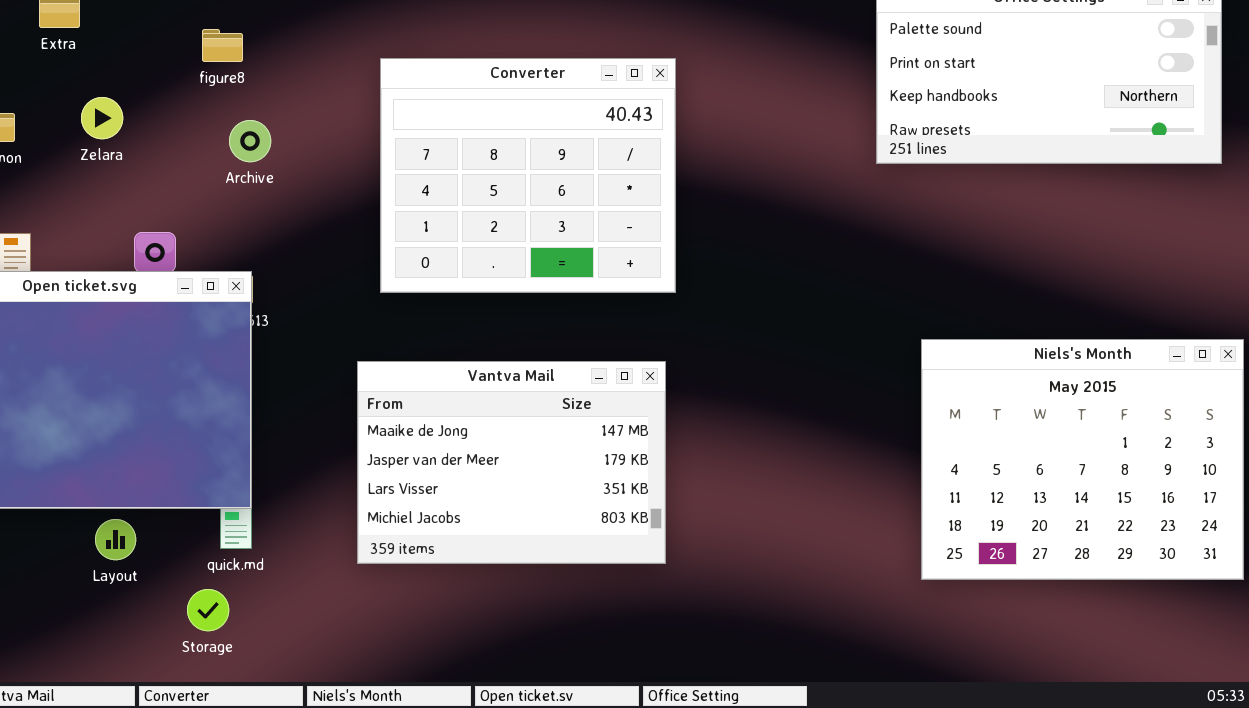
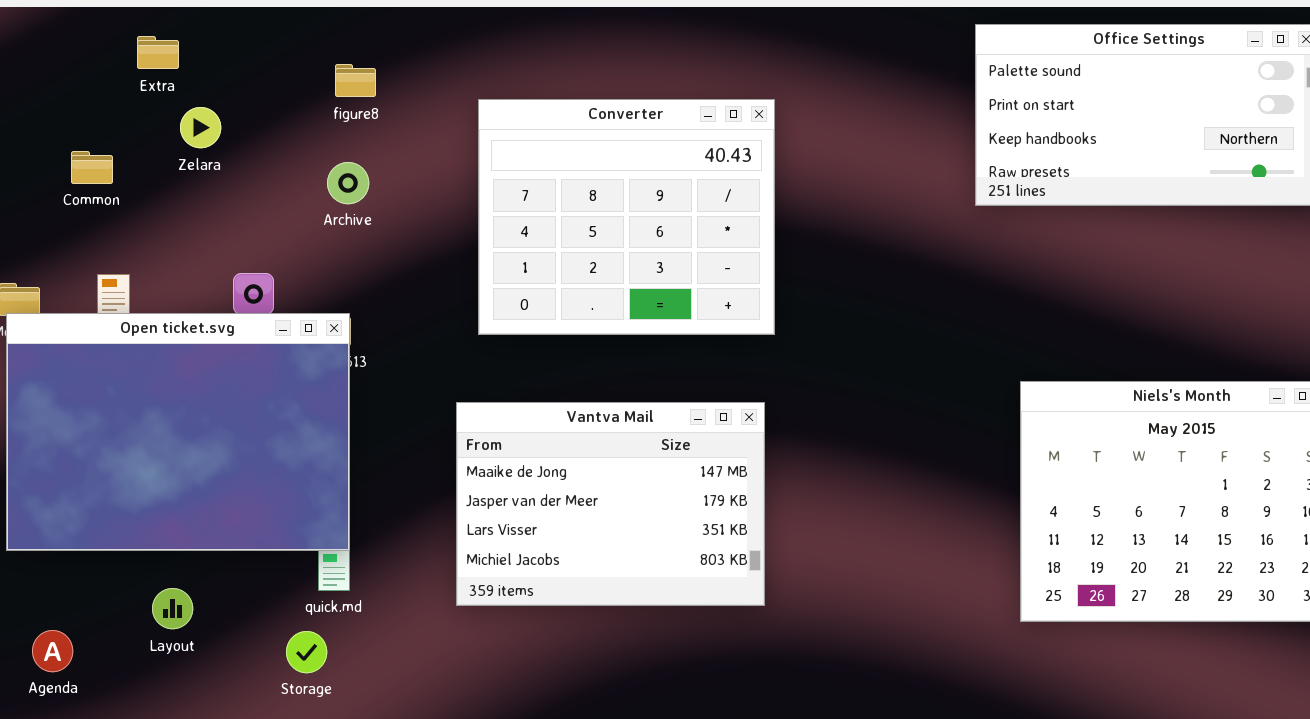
figure8: [202,29,243,62] -> [335,64,376,97], moved
Zelara: [81,97,123,139] -> [180,107,221,148], moved
Layout: [95,519,136,560] -> [152,588,193,629], moved

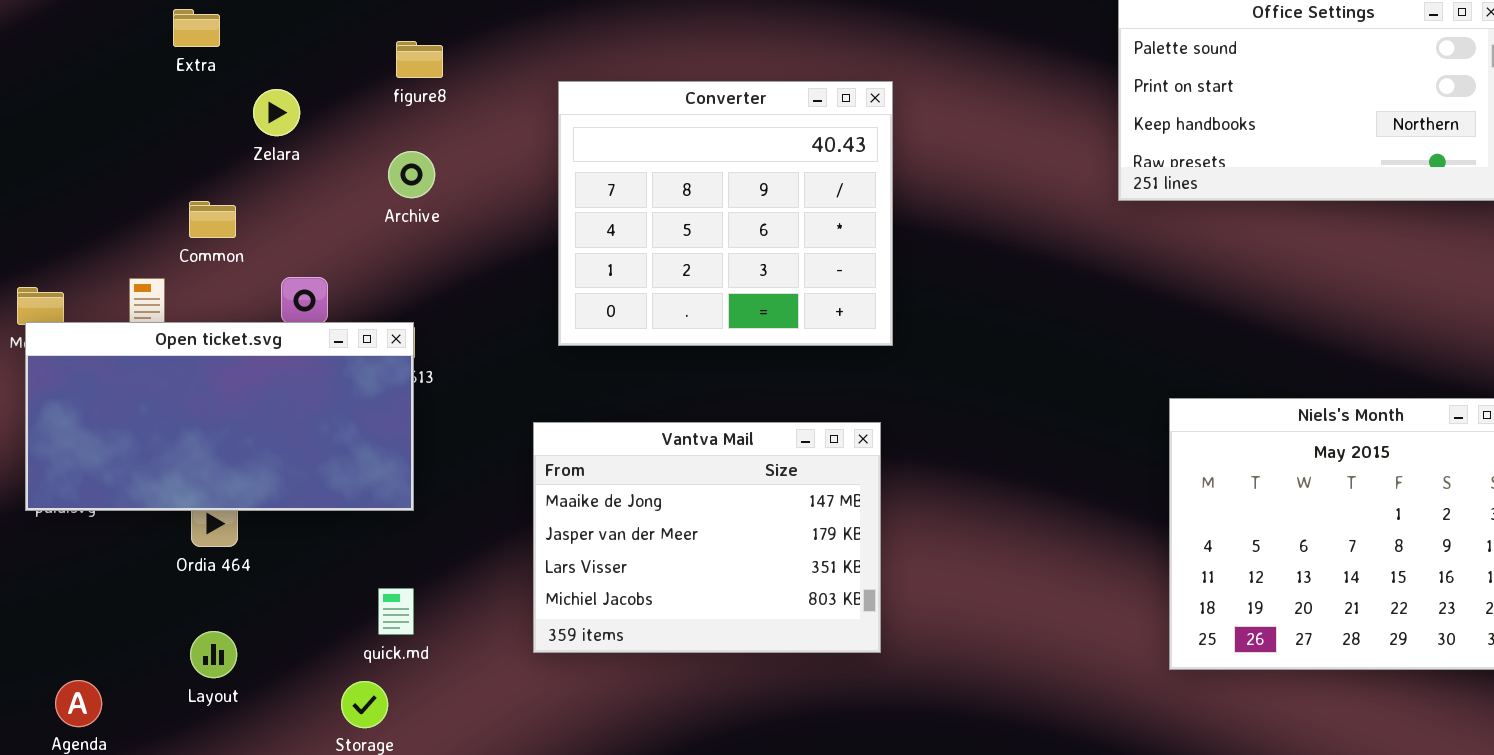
Zelara: [180,107,221,148] -> [253,89,300,136], moved
Common: [71,151,113,184] -> [189,201,236,238], moved
Open ticket.svg: [6,313,350,551] -> [25,322,414,511], resized

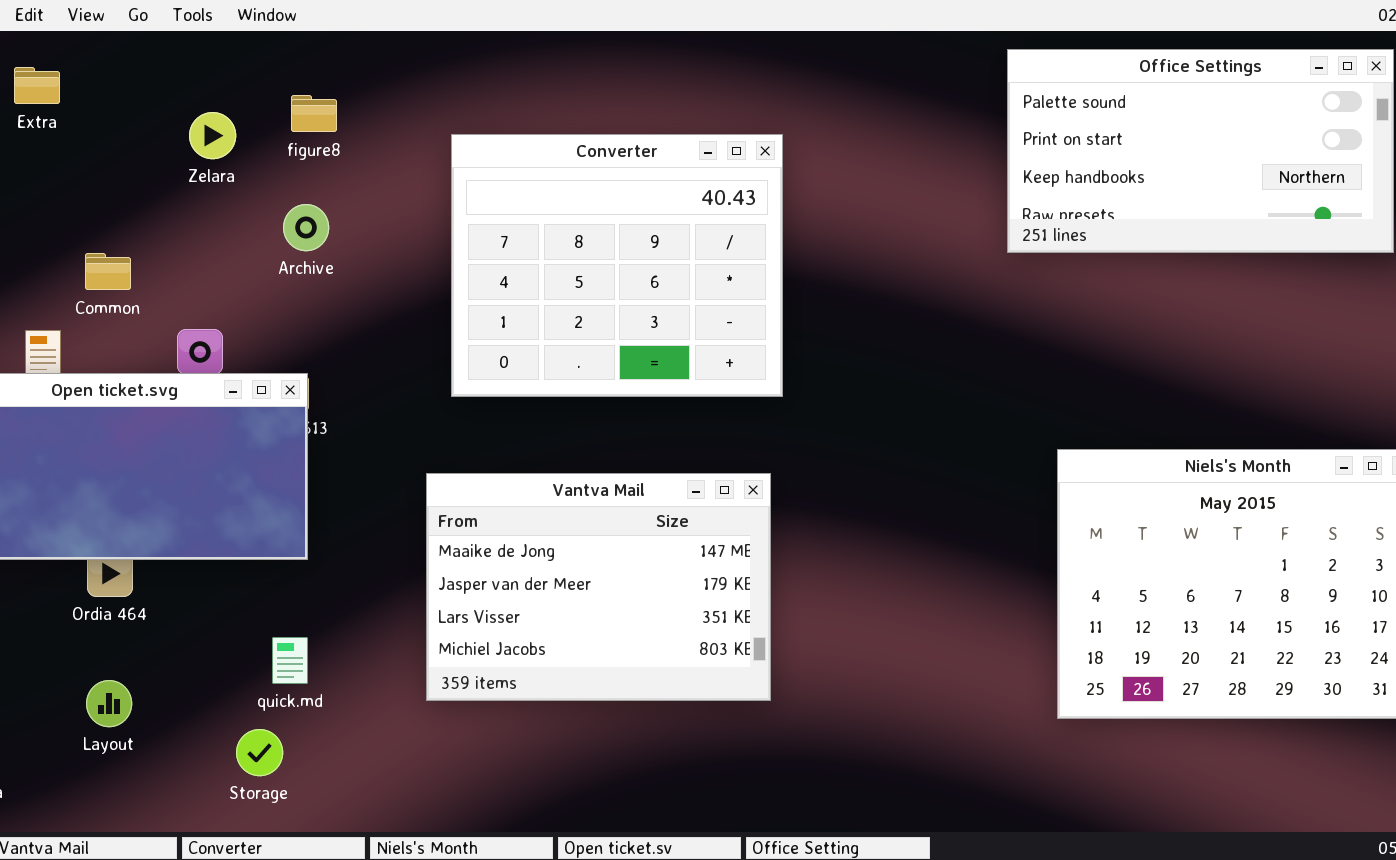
Extra: [173,9,220,47] -> [14,67,60,104], moved
Zelara: [253,89,300,136] -> [189,112,236,159], moved

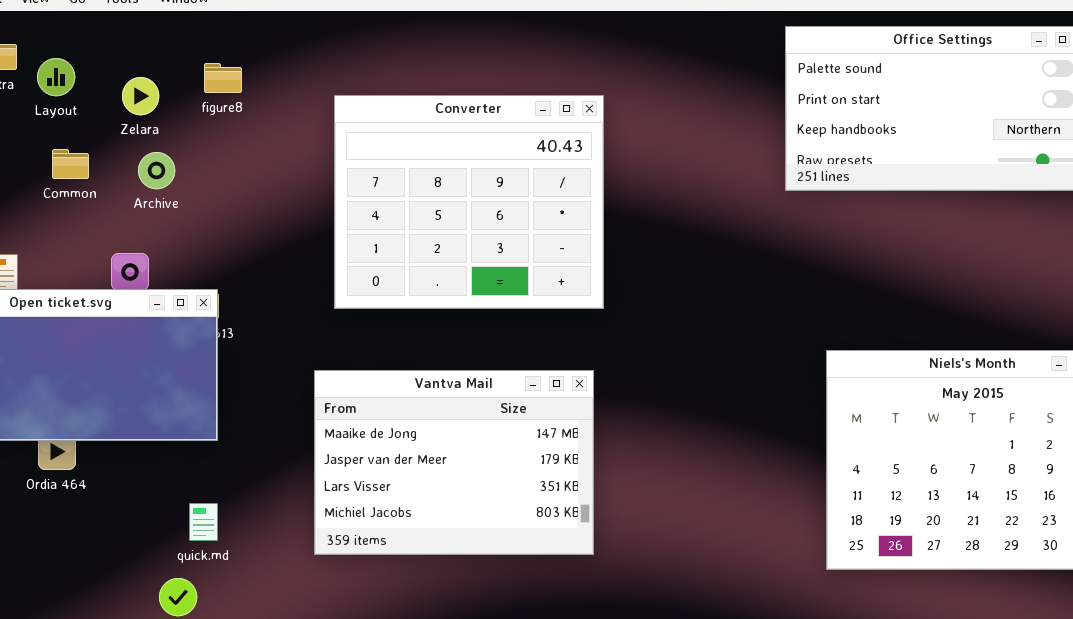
Archive: [283,204,329,251] -> [138,152,175,189], moved
Common: [85,253,131,290] -> [52,149,89,179], moved
Layout: [86,680,132,727] -> [37,58,75,96], moved

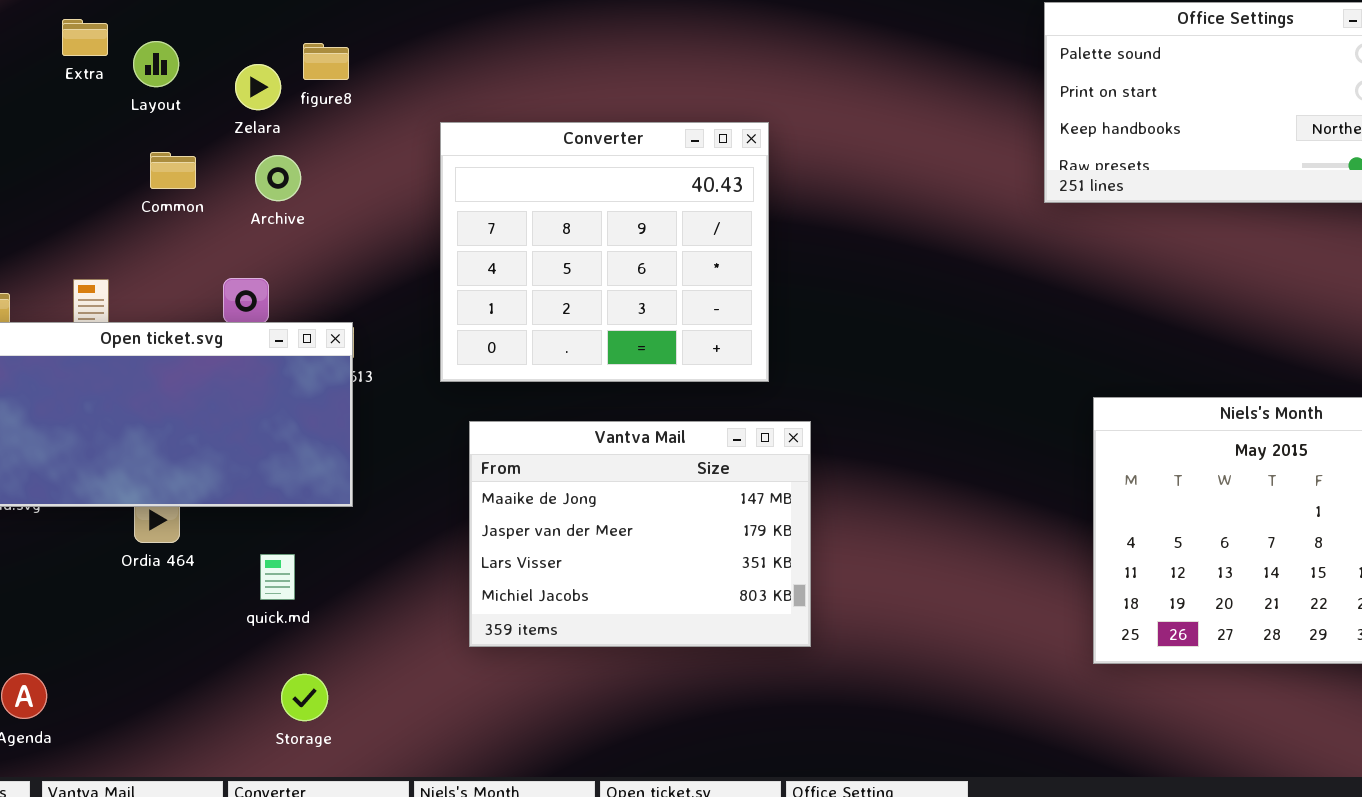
figure8: [204,63,242,93] -> [303,43,349,80], moved
Converter: [334,95,604,309] -> [440,122,769,382], moved
quick.md: [189,503,218,541] -> [260,554,295,600], moved

